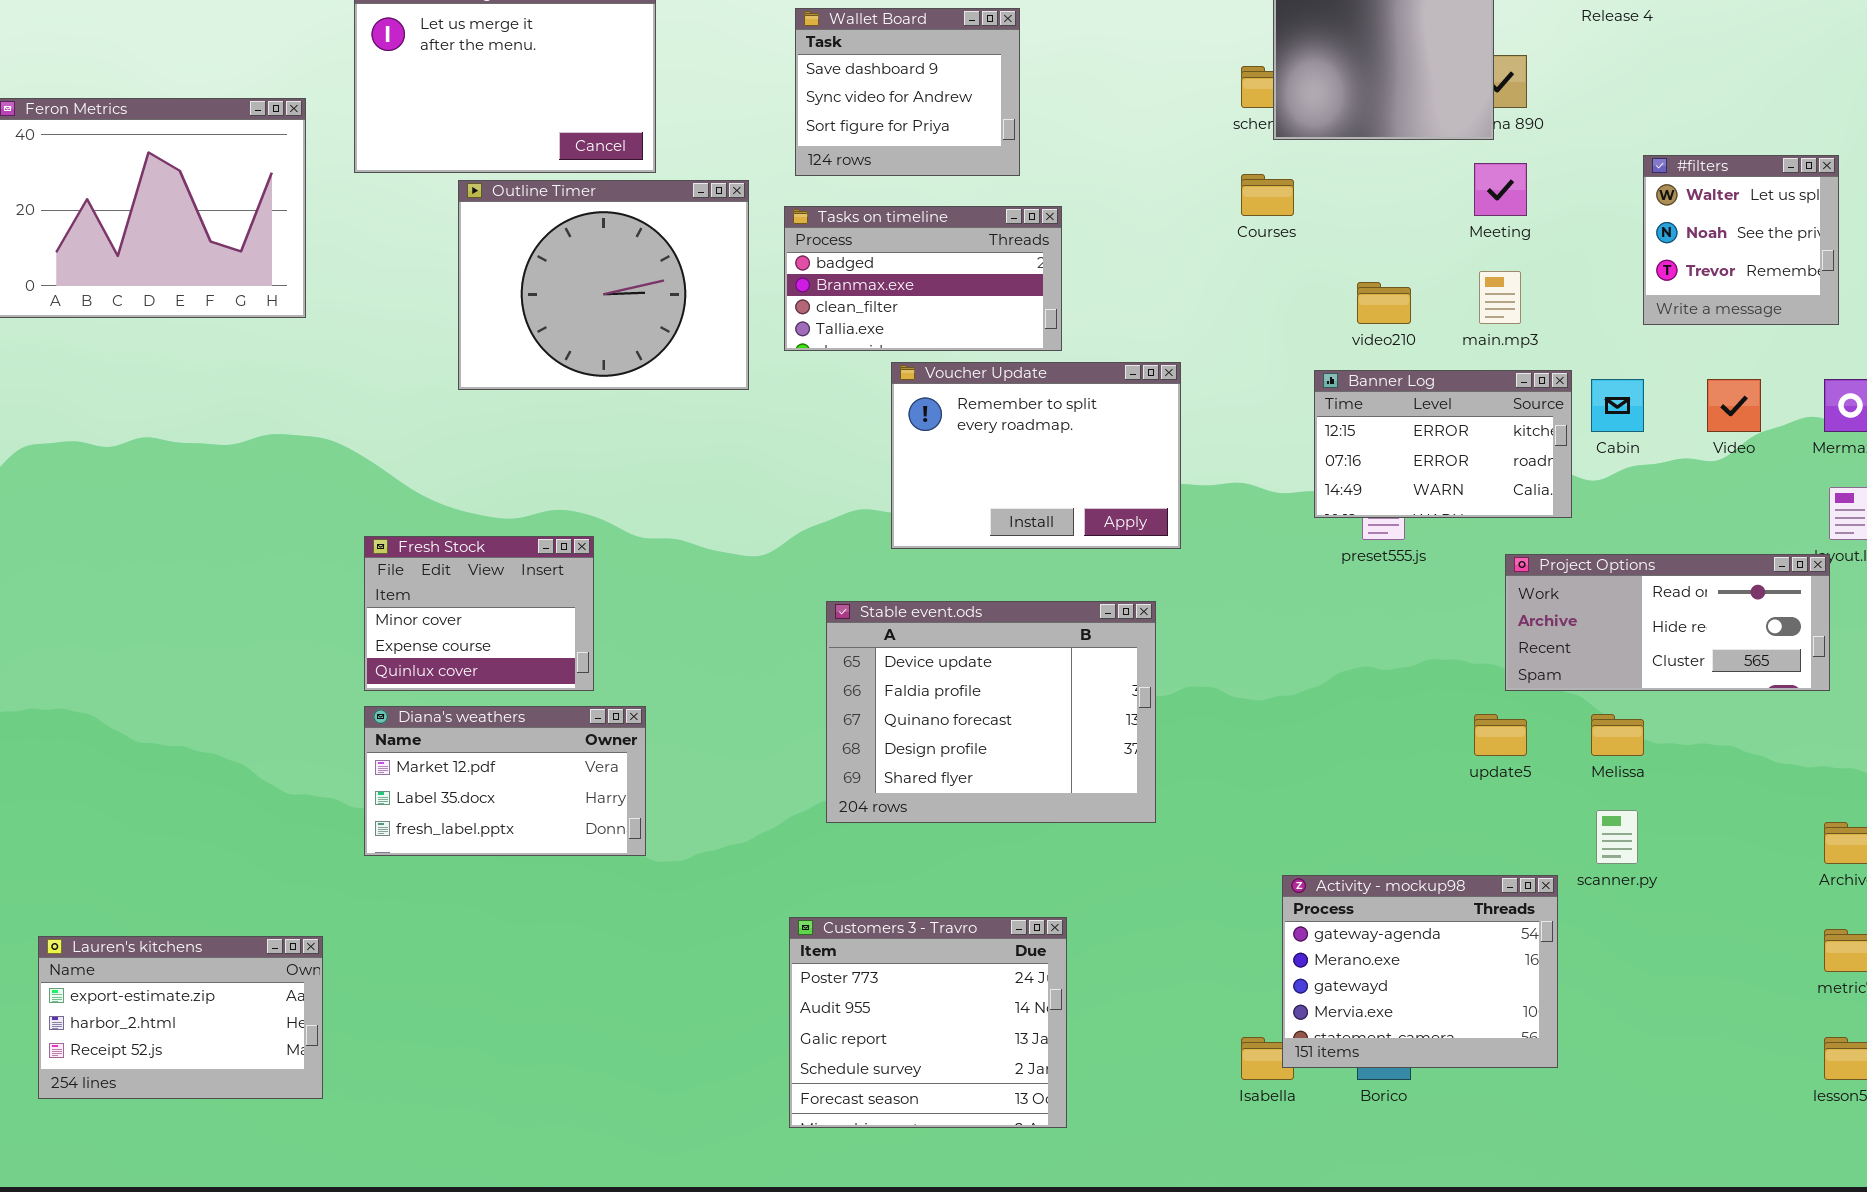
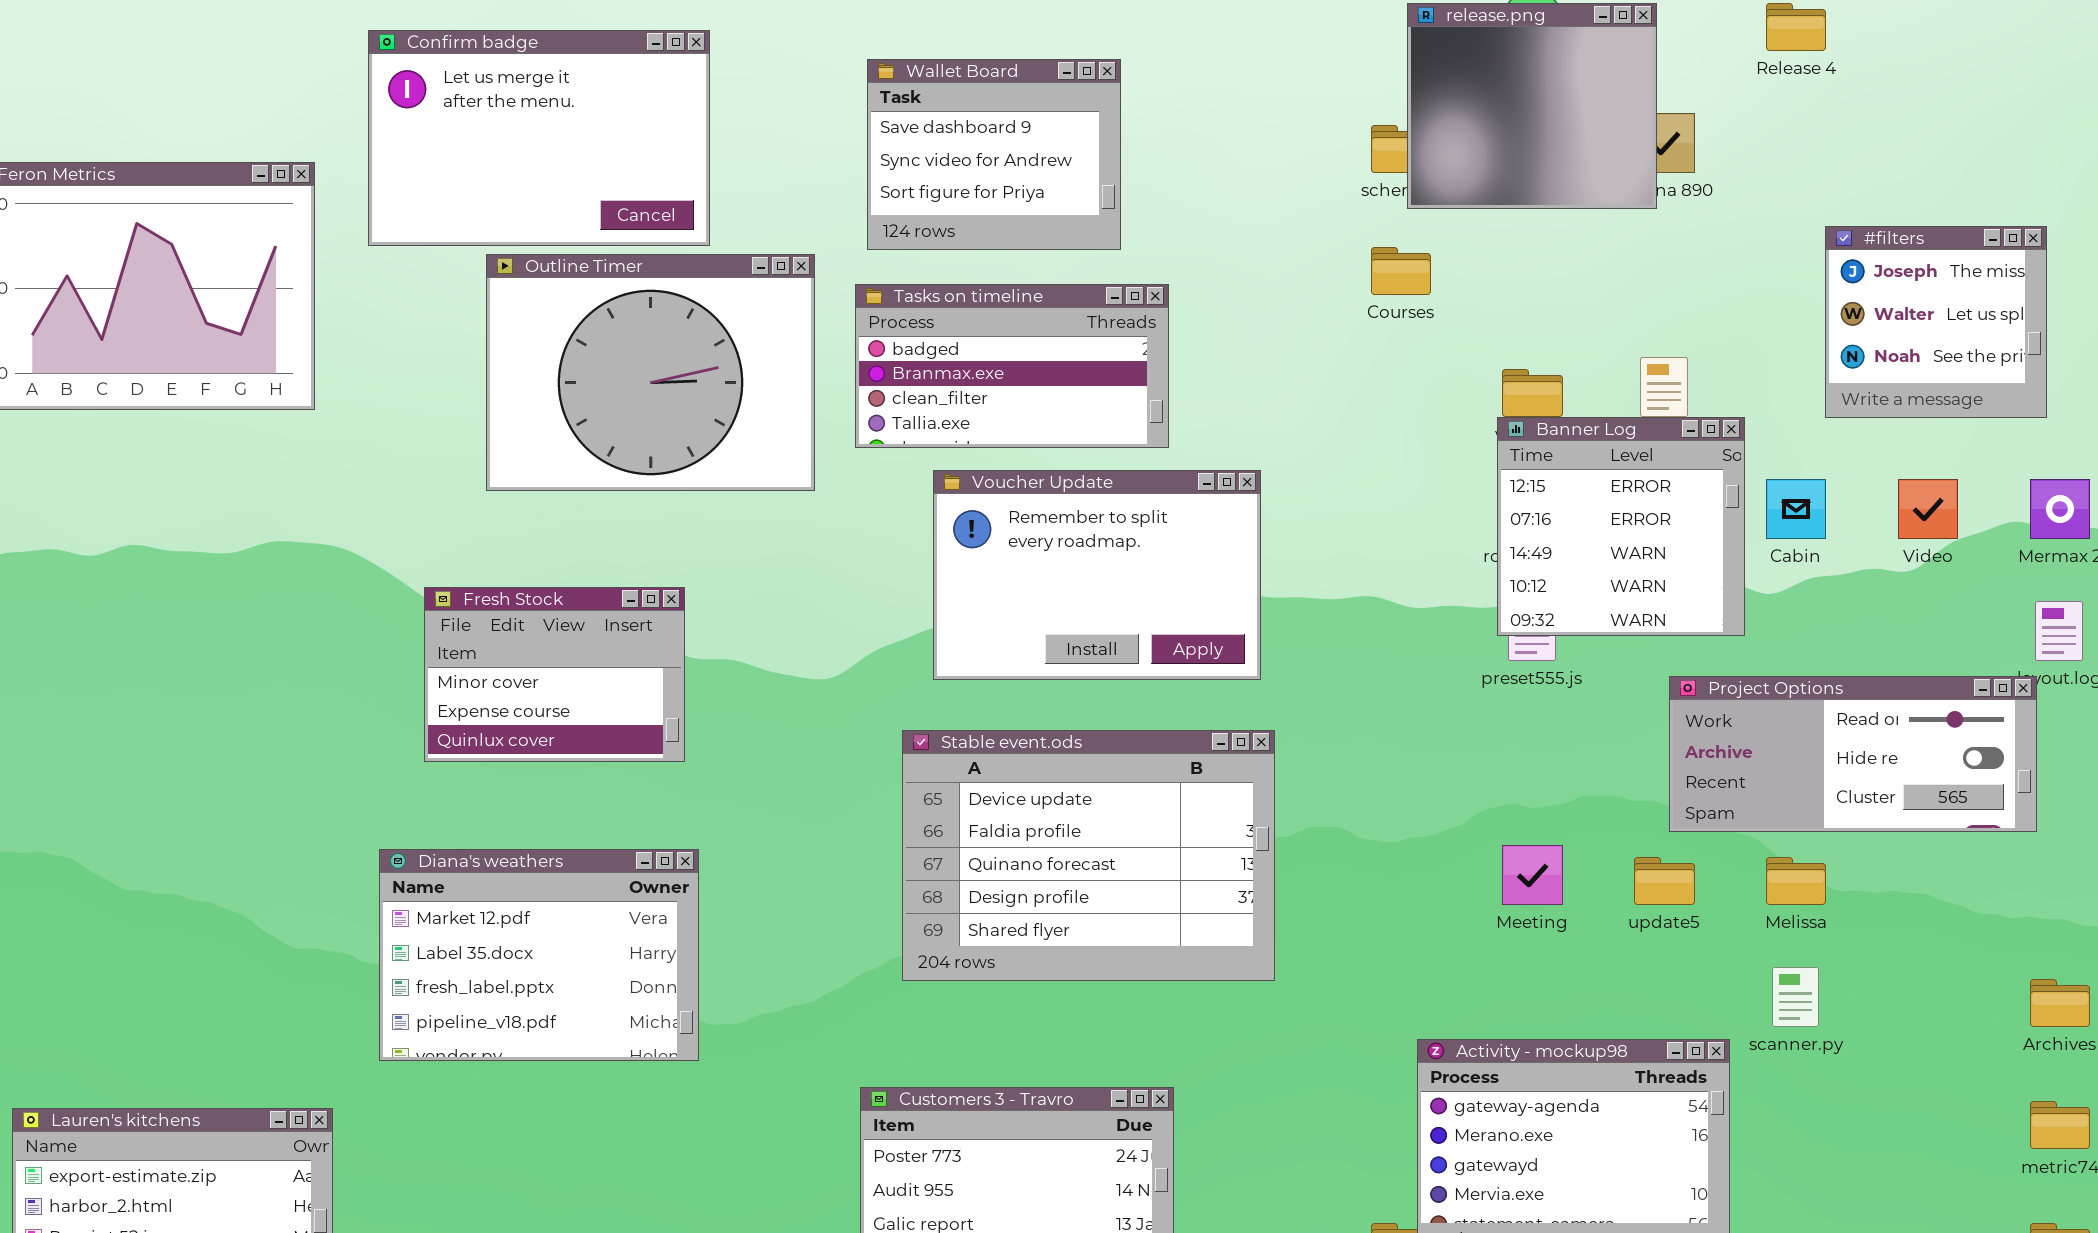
#filters: [1643,155,1839,325] -> [1825,226,2047,418], scrolled up 1 row
Meeting: [1474,163,1527,216] -> [1502,845,1563,905], moved
Voucher Update: [891,362,1181,549] -> [933,470,1261,680], moved
Banner Log: [1314,370,1572,518] -> [1497,417,1745,636], resized
Fresh Stock: [364,536,594,691] -> [424,587,685,762], moved
Diana's weathers: [364,706,646,856] -> [379,849,699,1061], resized

